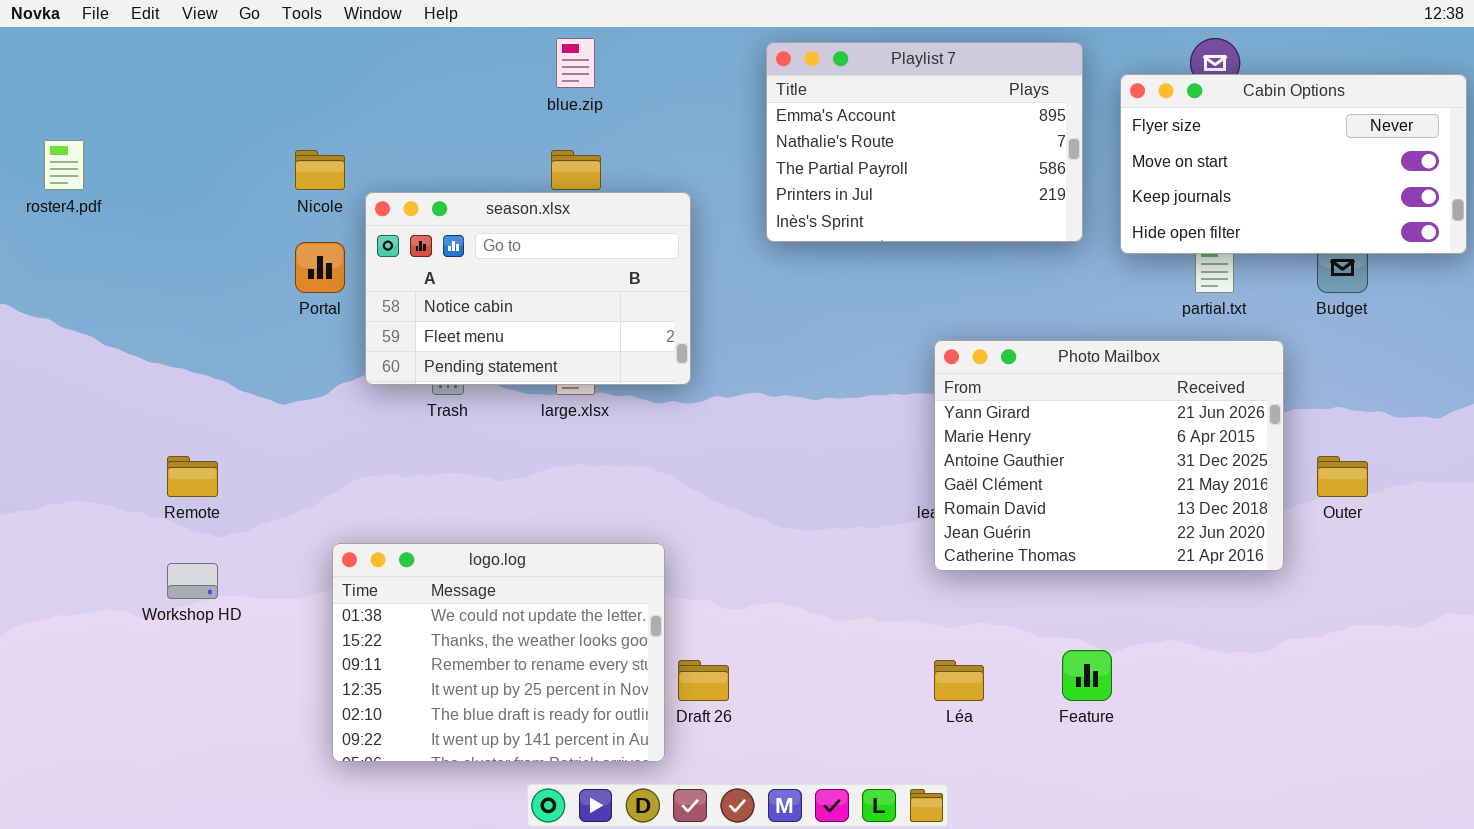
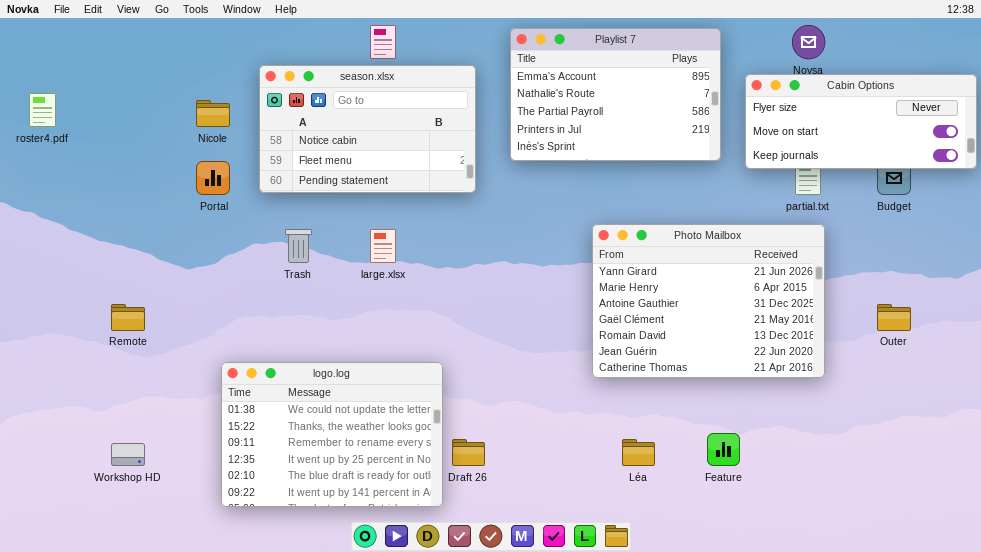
Cabin Options: [1120,74,1467,254] -> [745,74,977,169], resized
season.xlsx: [365,192,691,385] -> [259,65,476,193], moved
Photo Mailbox: [934,340,1284,571] -> [592,224,825,378], moved
Workshop HD: [167,563,218,599] -> [111,443,145,466], moved

